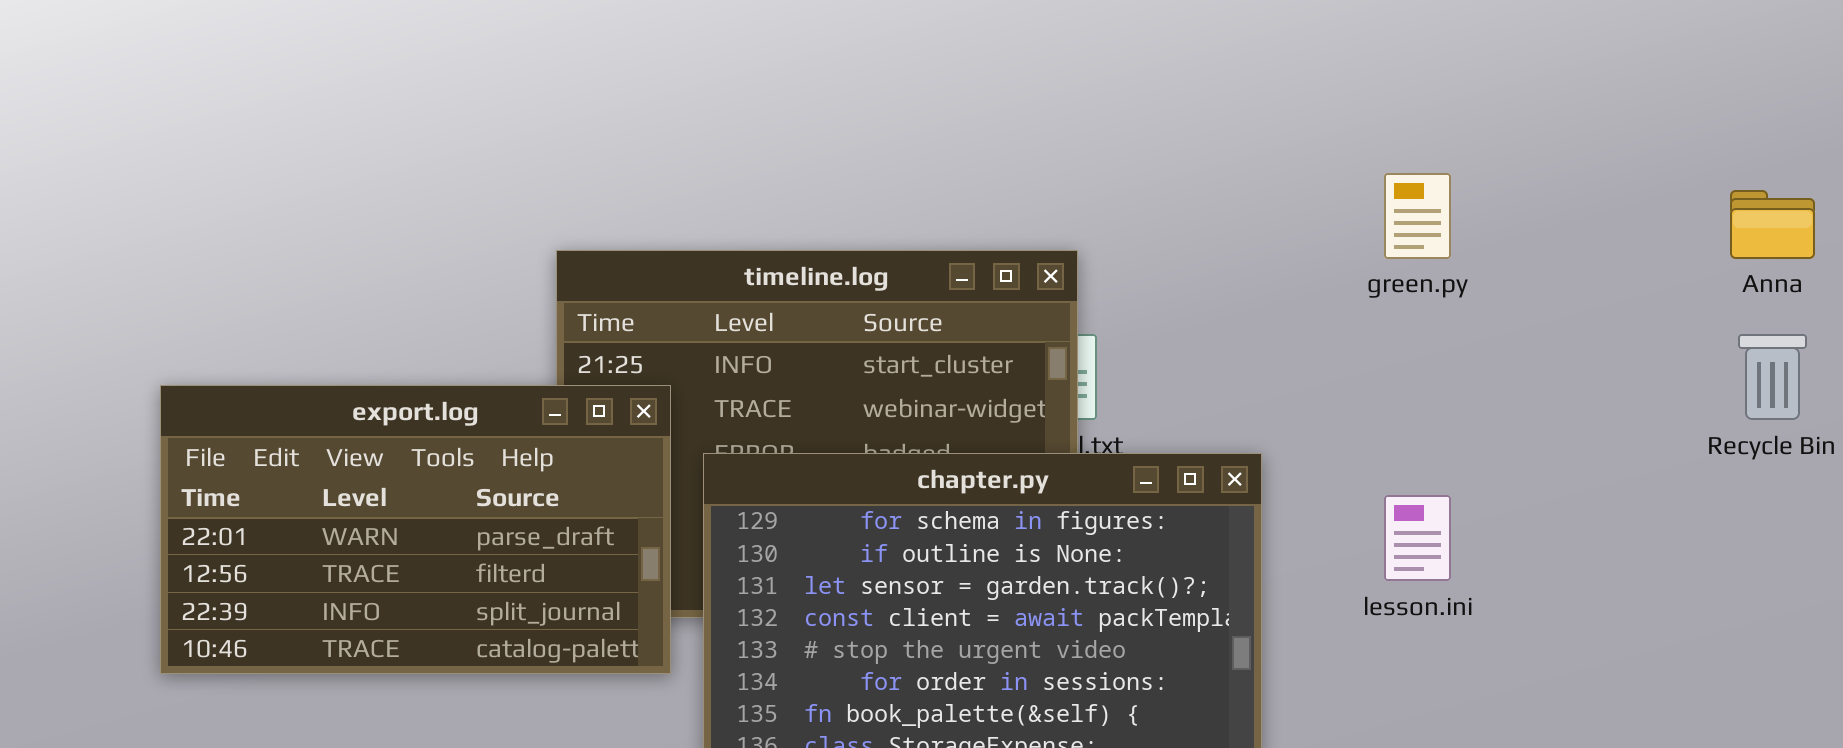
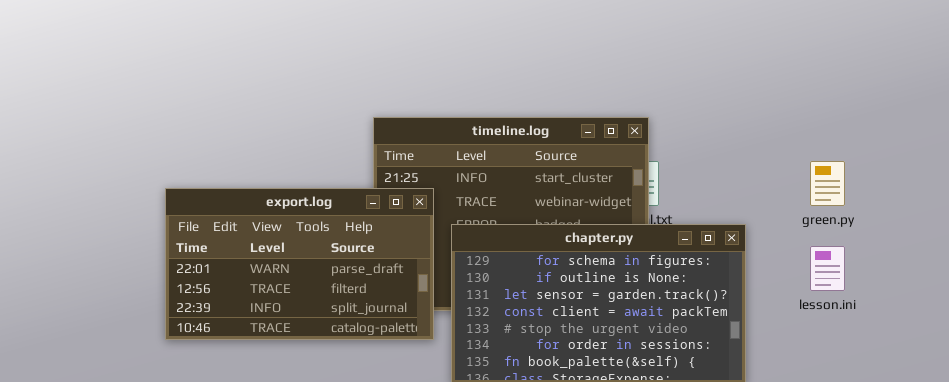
green.py: [1384,173,1451,259] -> [810,161,845,206], moved

